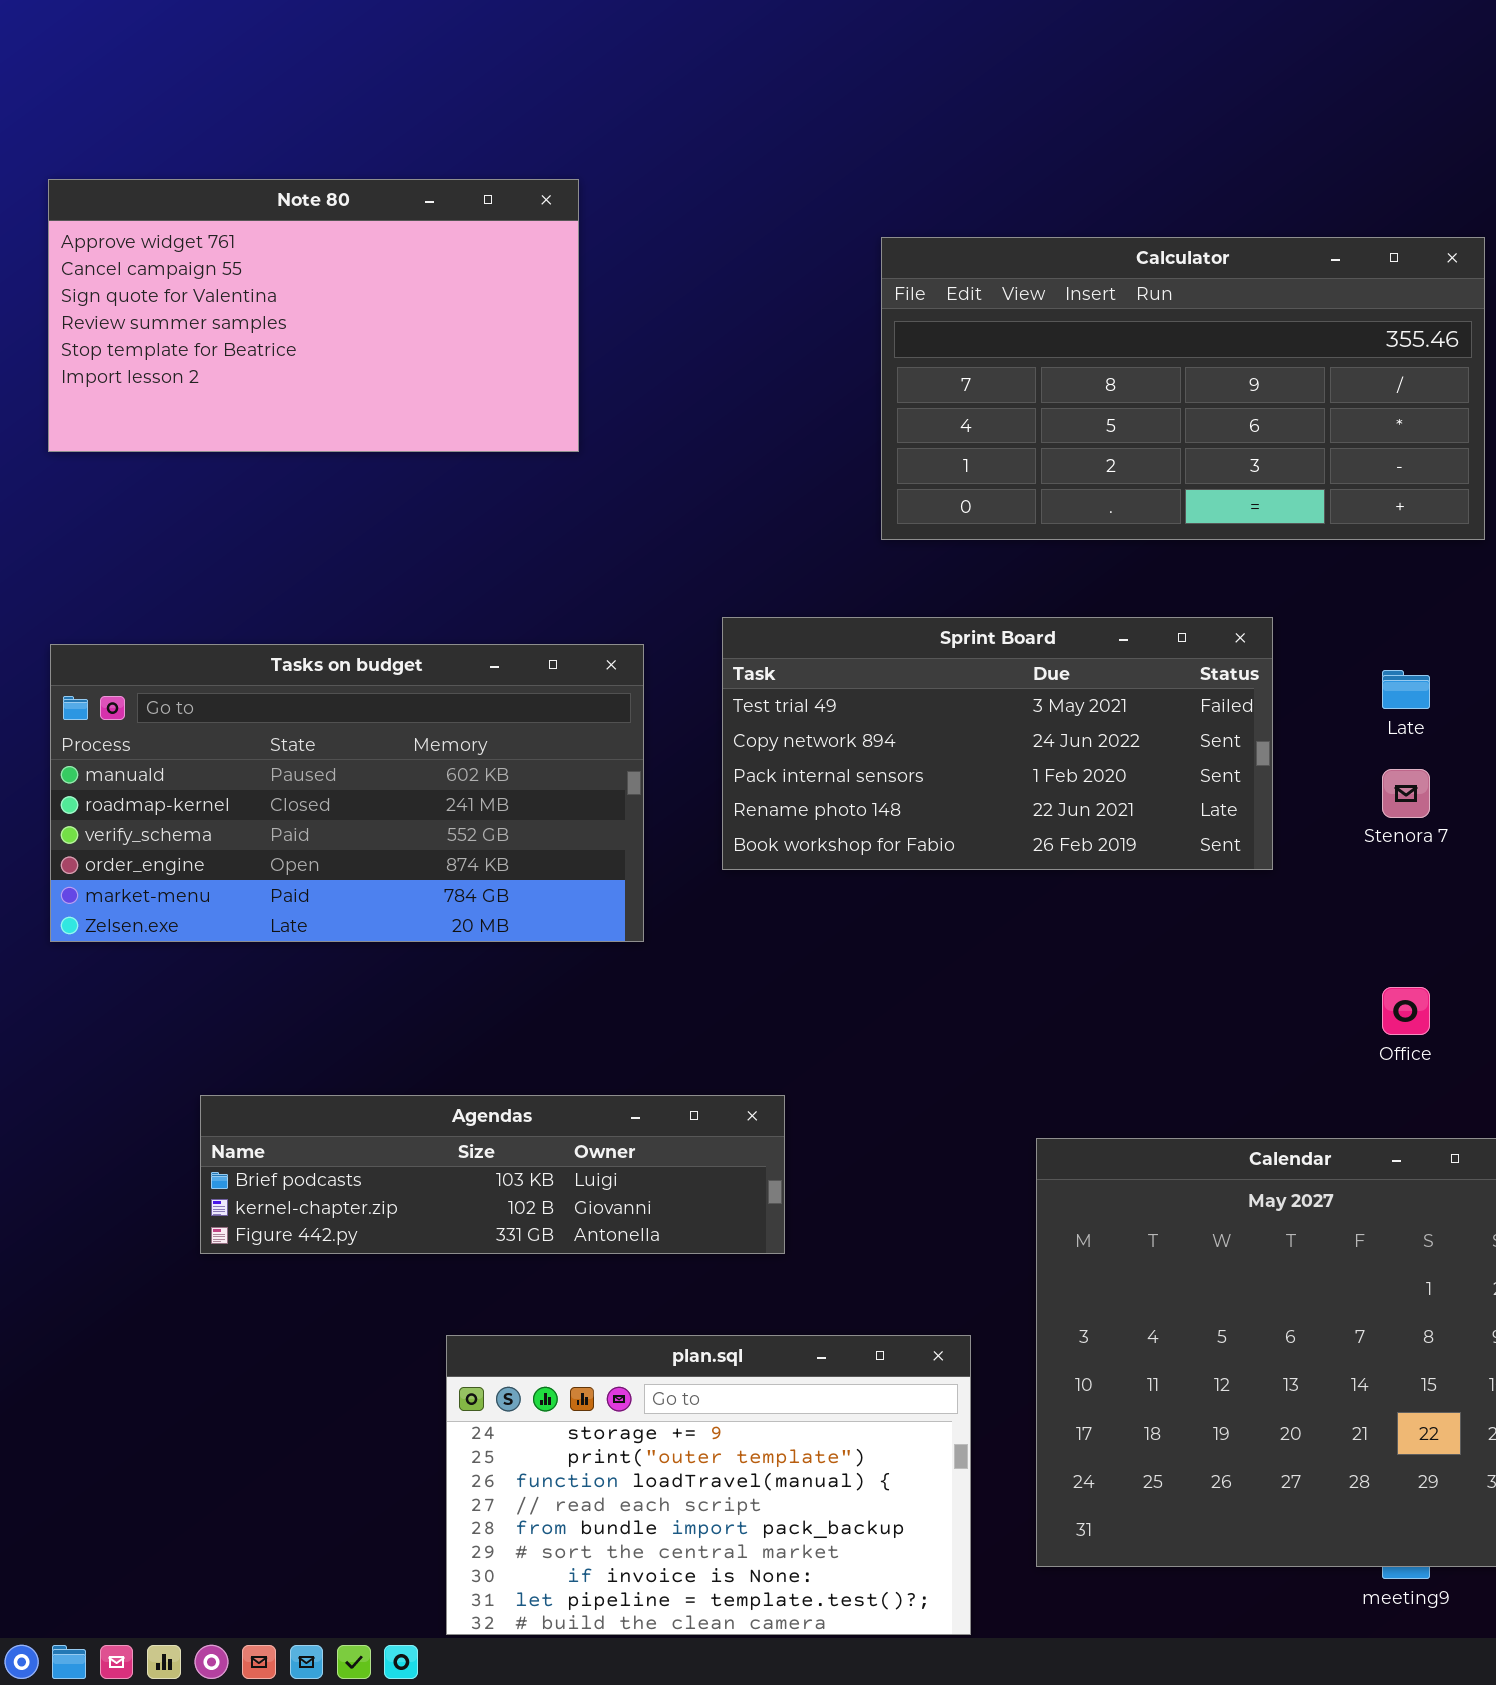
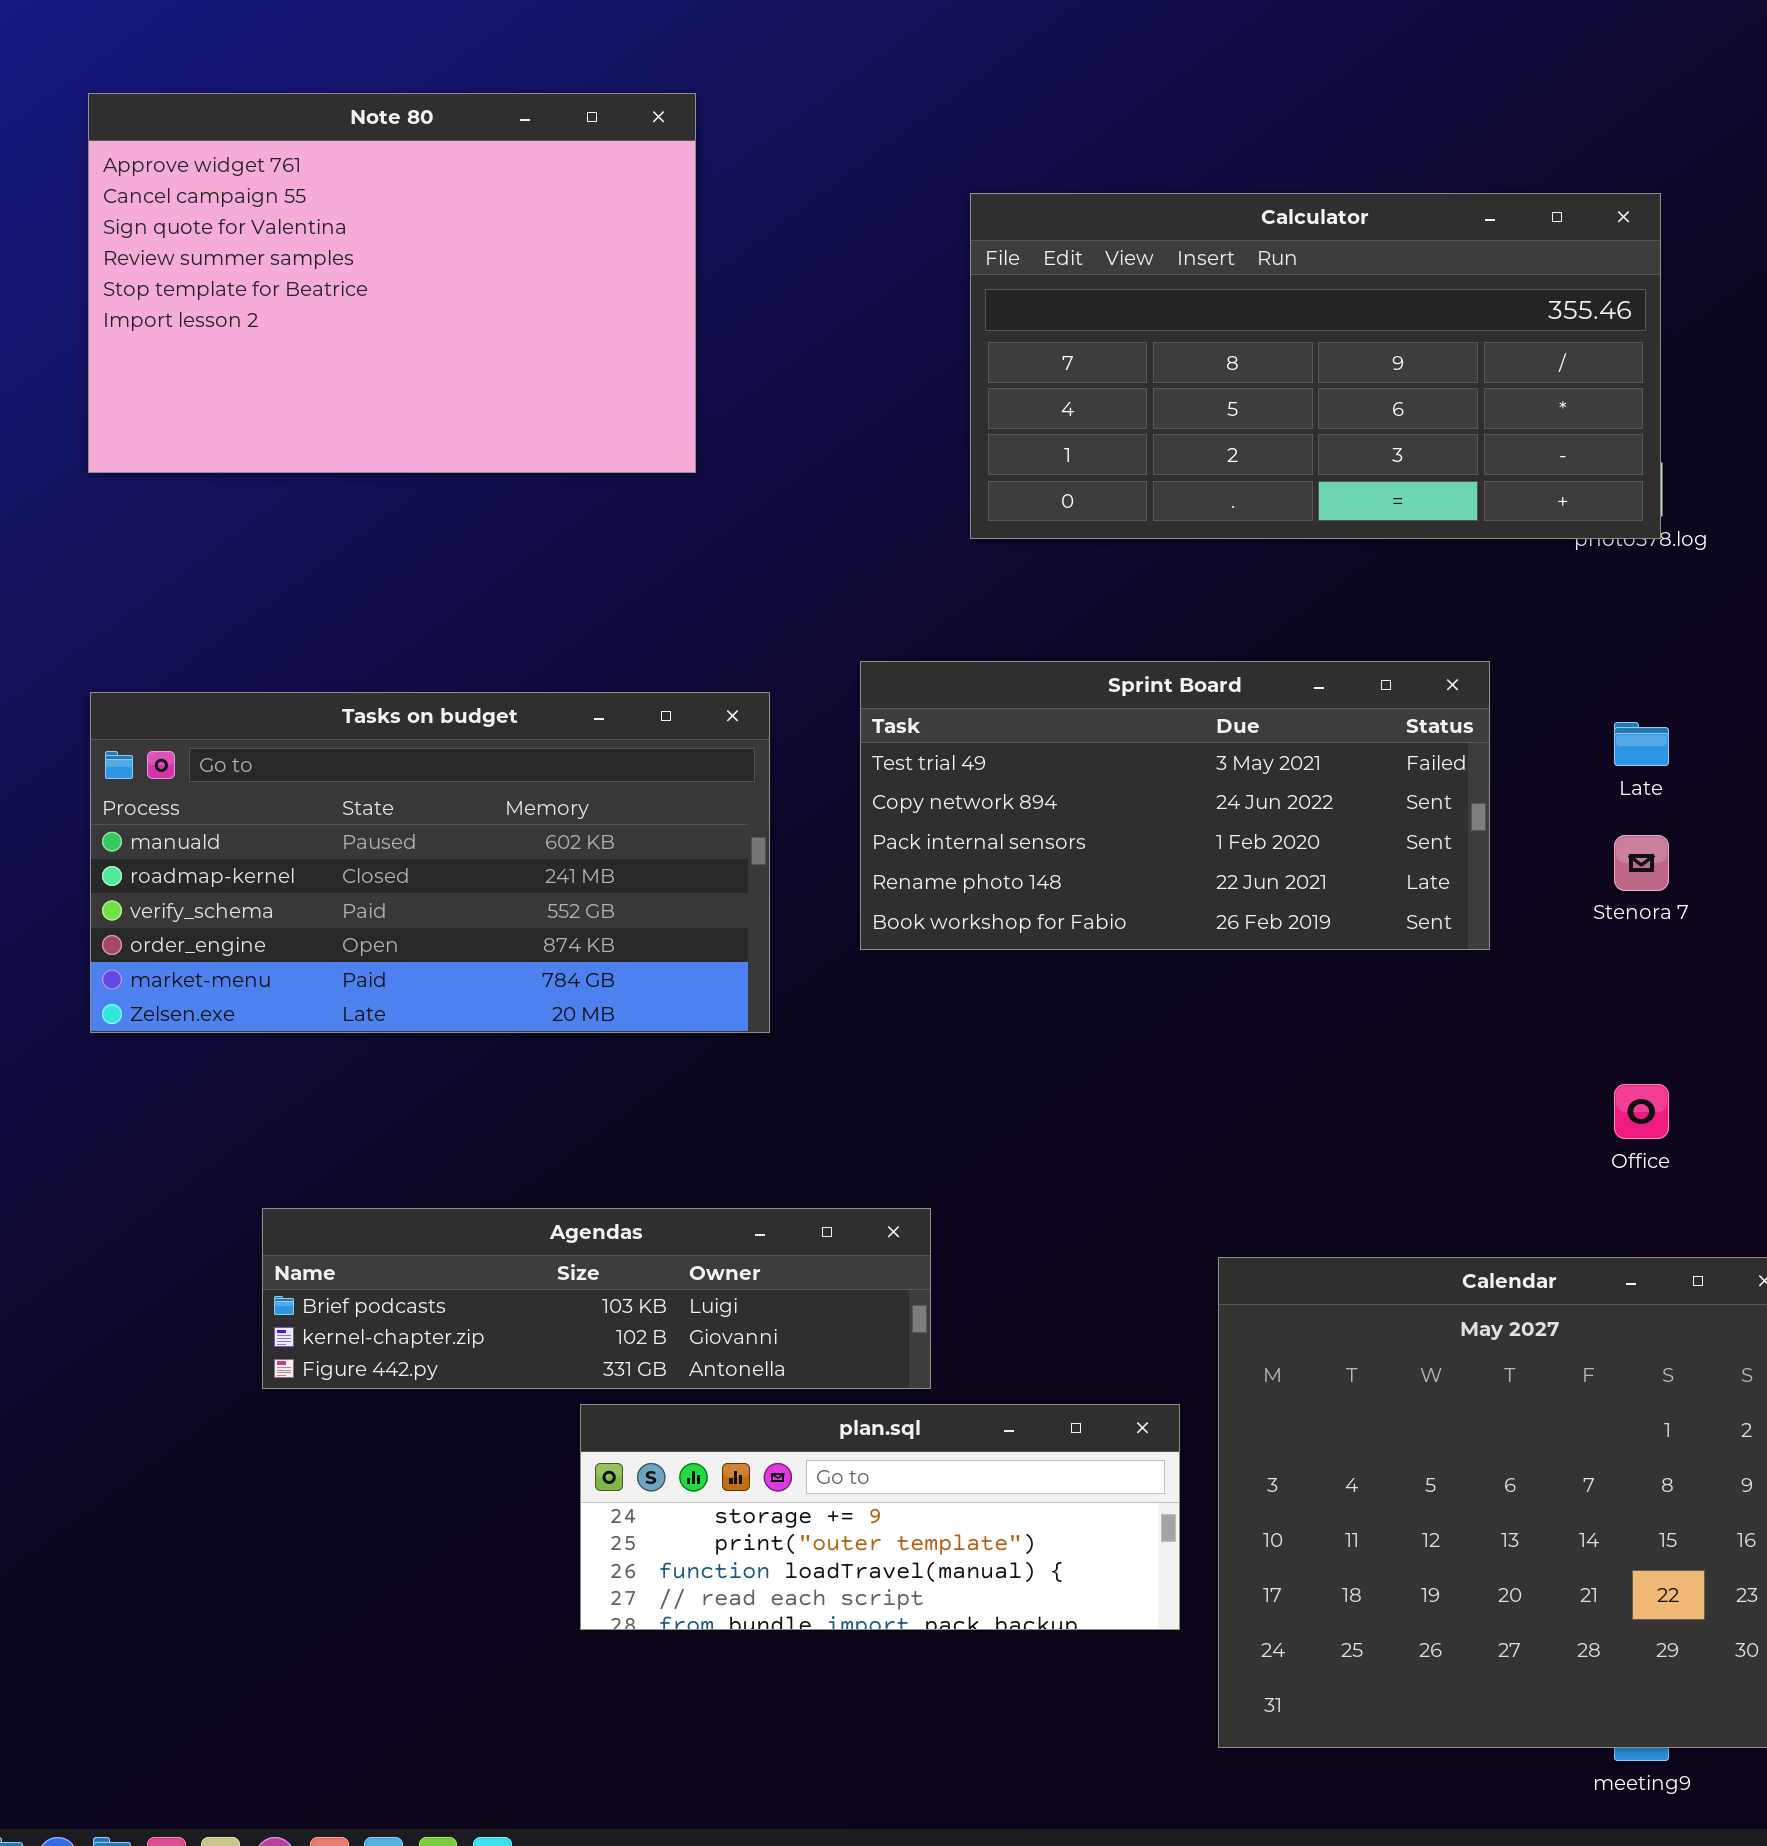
Note 80: [48,179,579,452] -> [88,93,696,473], resized
Calculator: [881,237,1485,540] -> [970,193,1661,539], moved
plan.sql: [446,1335,971,1635] -> [580,1404,1180,1630], moved, resized

